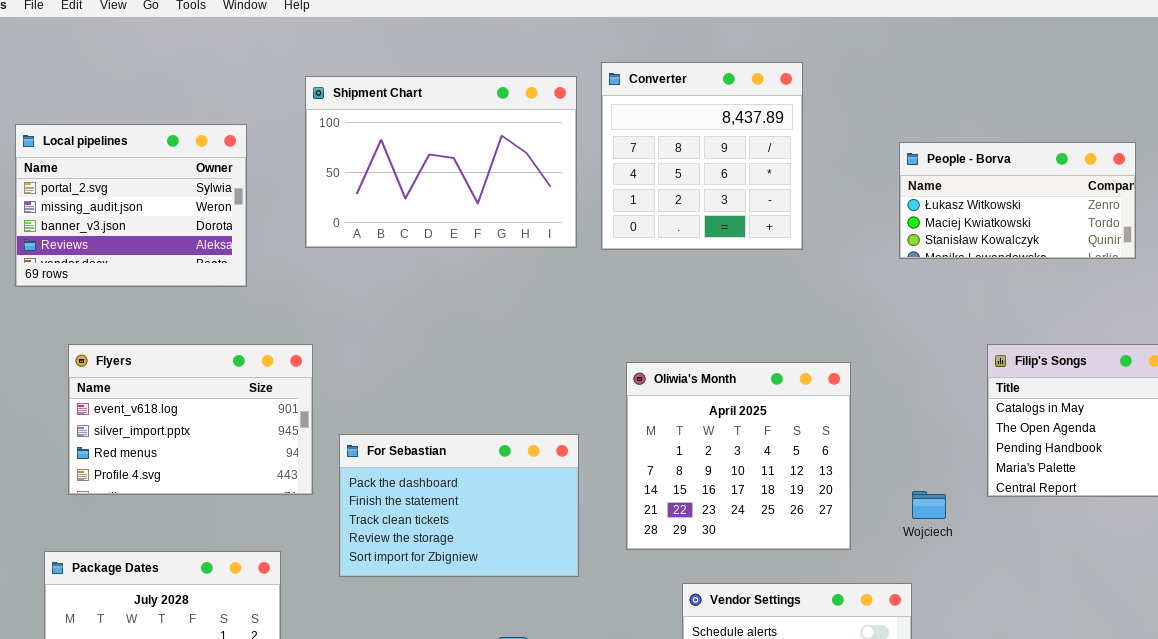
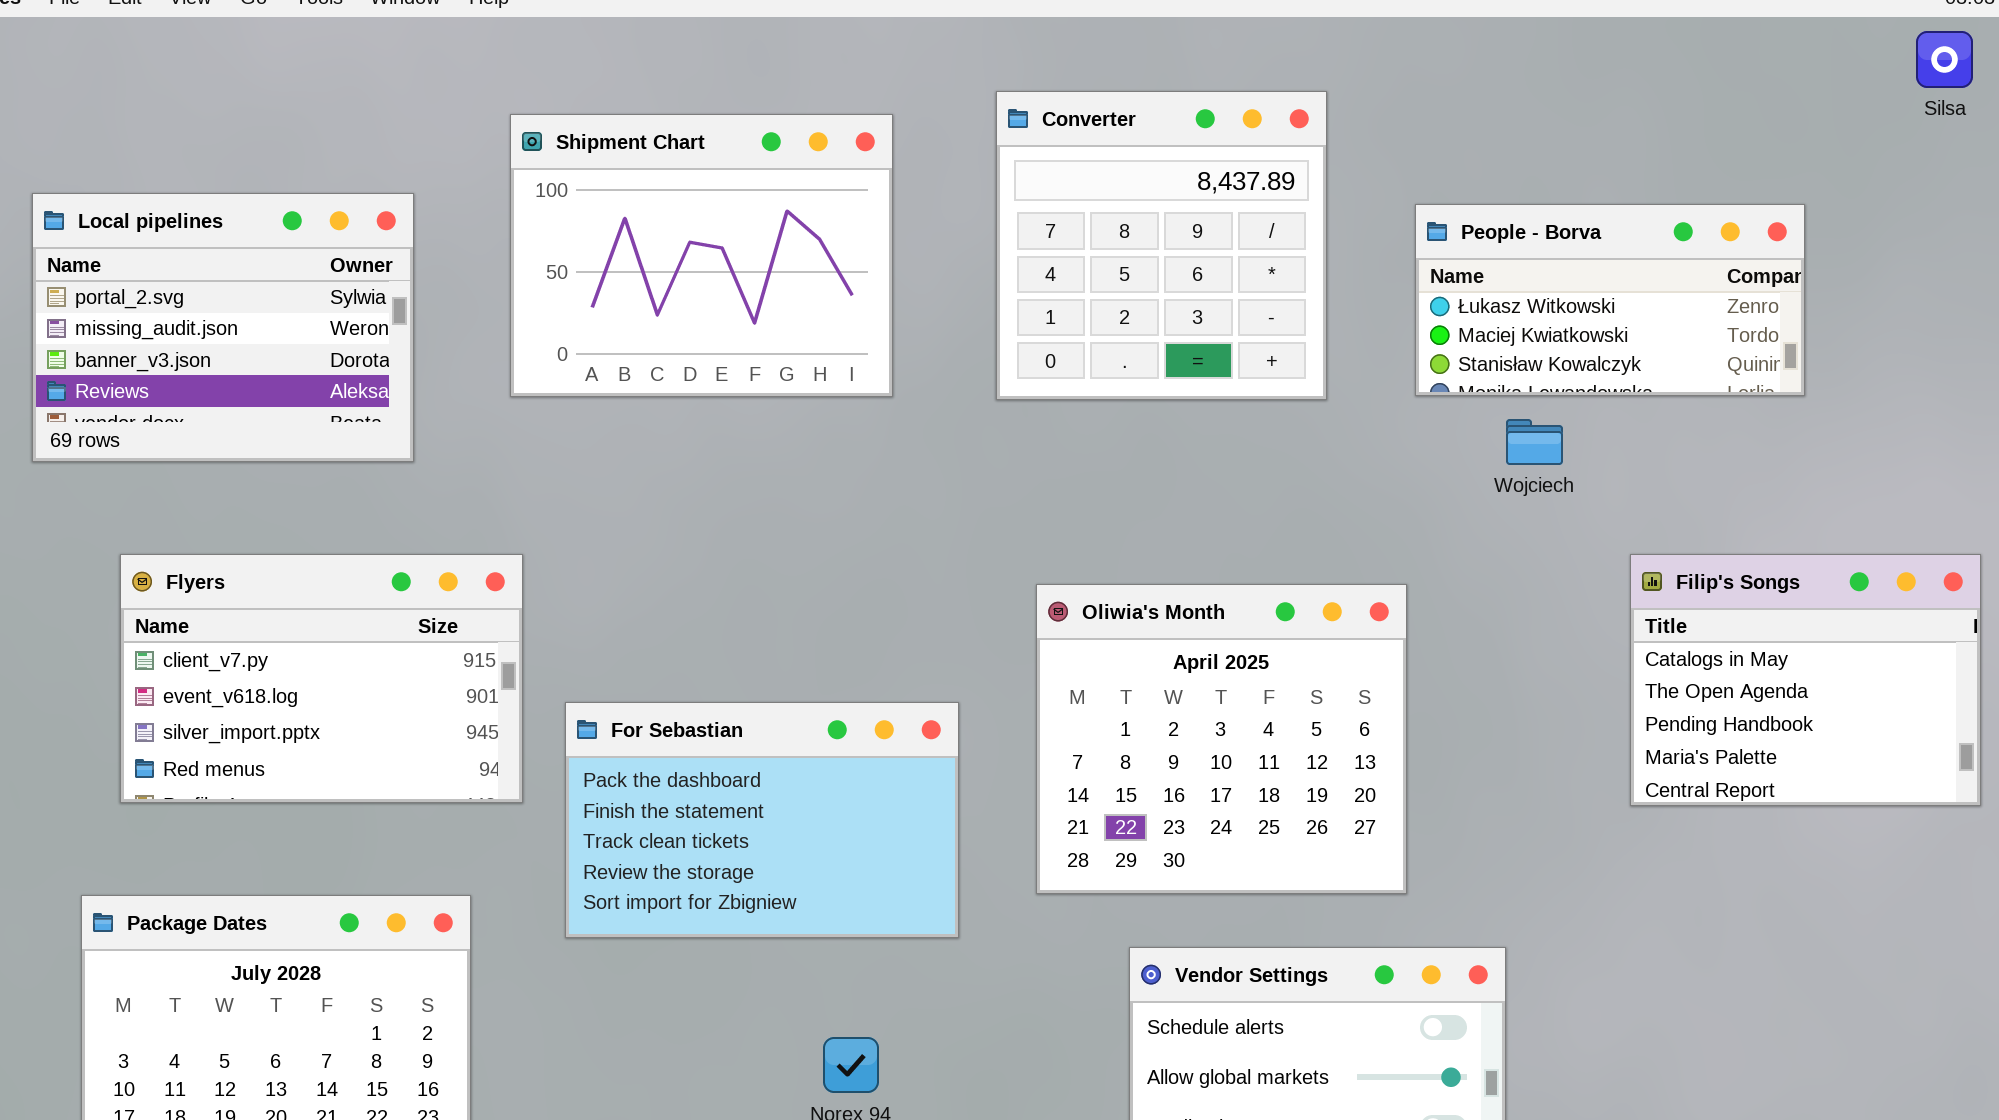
Shipment Chart: [305,76,577,248] -> [510,114,893,397], resized
People - Borva: [899,142,1136,259] -> [1415,204,1805,396], moved
Flyers: [68,344,313,495] -> [120,554,523,803], scrolled up 1 row
Wojciech: [912,491,946,519] -> [1506,419,1563,465], moved

